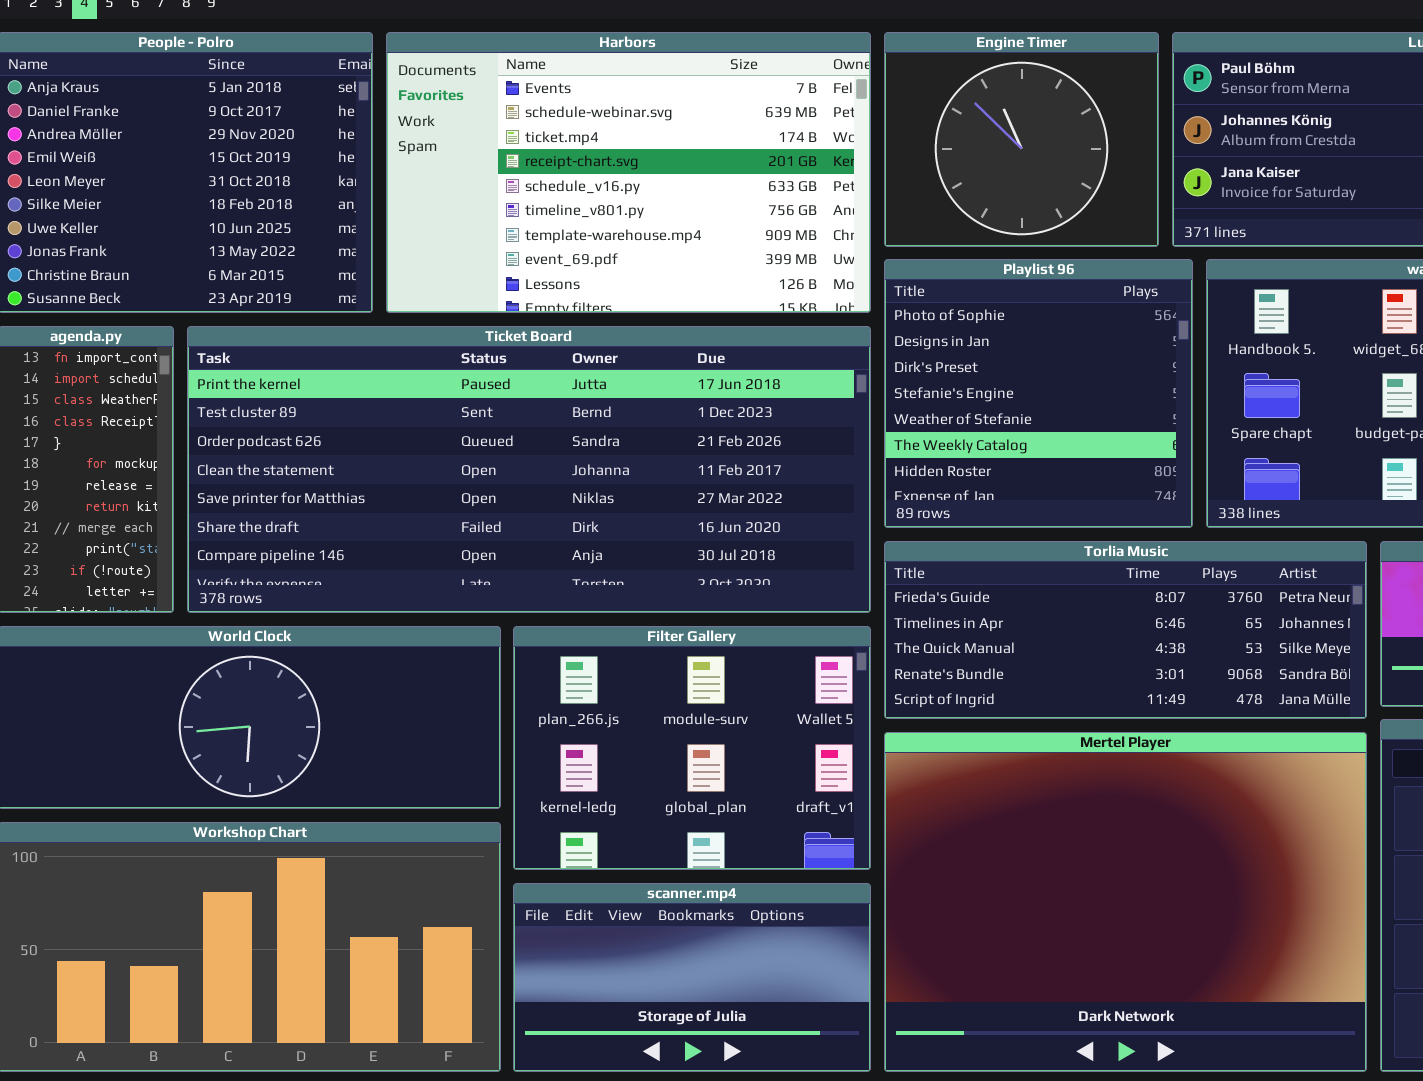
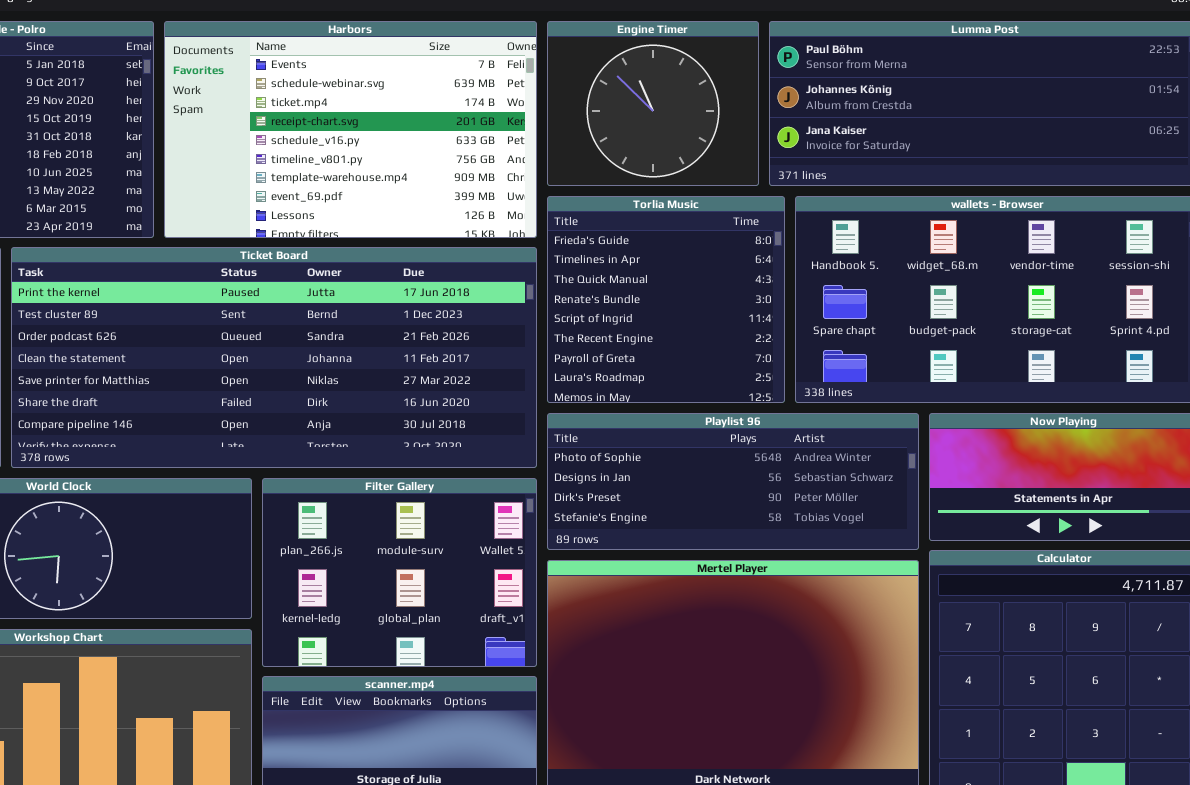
Playlist 96: [884,259,1193,528] -> [547,413,919,550], moved, resized
Torlia Music: [884,541,1367,719] -> [547,196,785,403], moved, resized

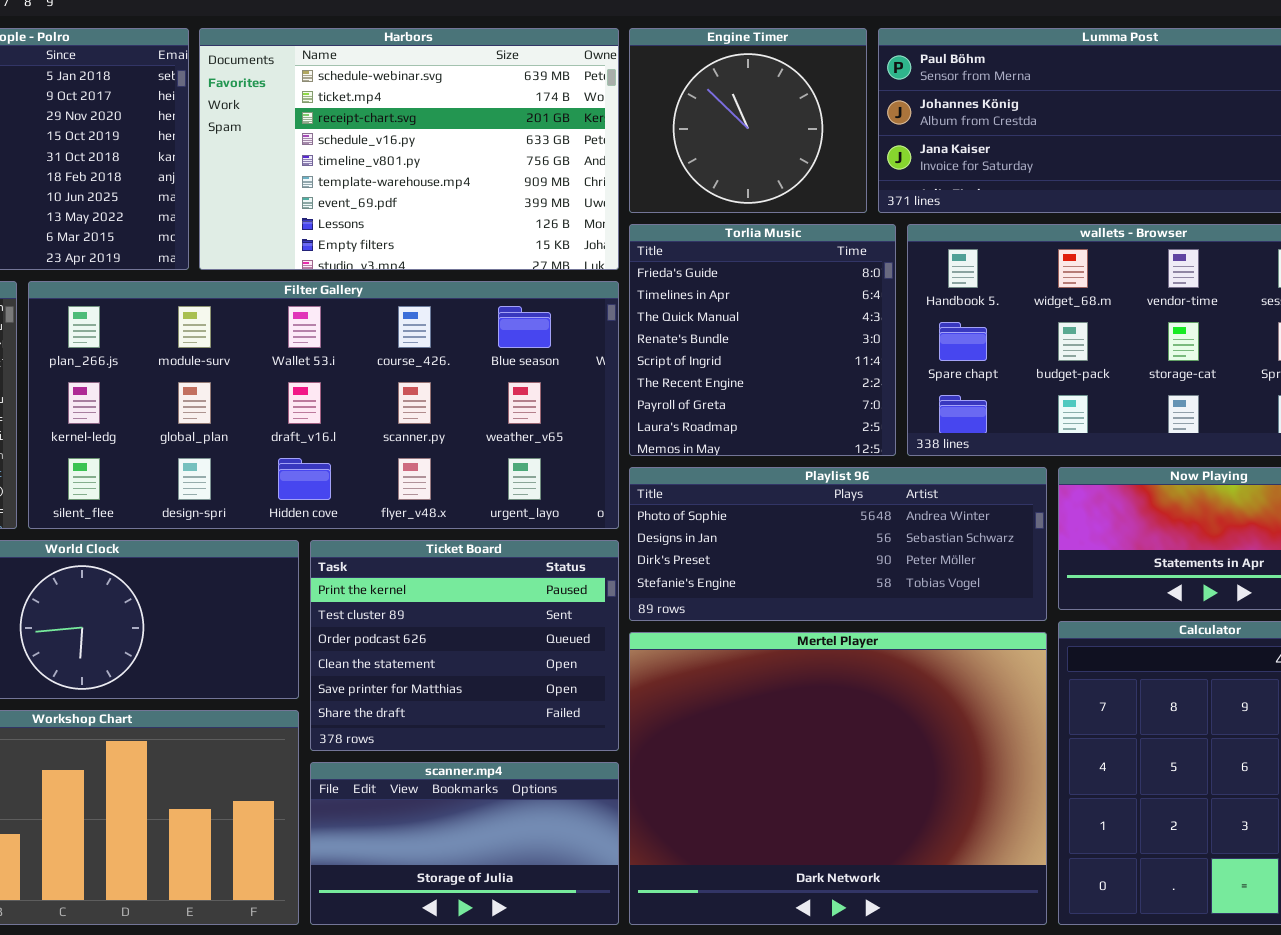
Harbors: [164,21,537,238] -> [199,28,619,270], scrolled down 1 row
Ticket Board: [11,247,537,468] -> [310,540,619,751], moved, resized
Filter Gallery: [262,478,537,667] -> [28,281,619,529], moved, resized

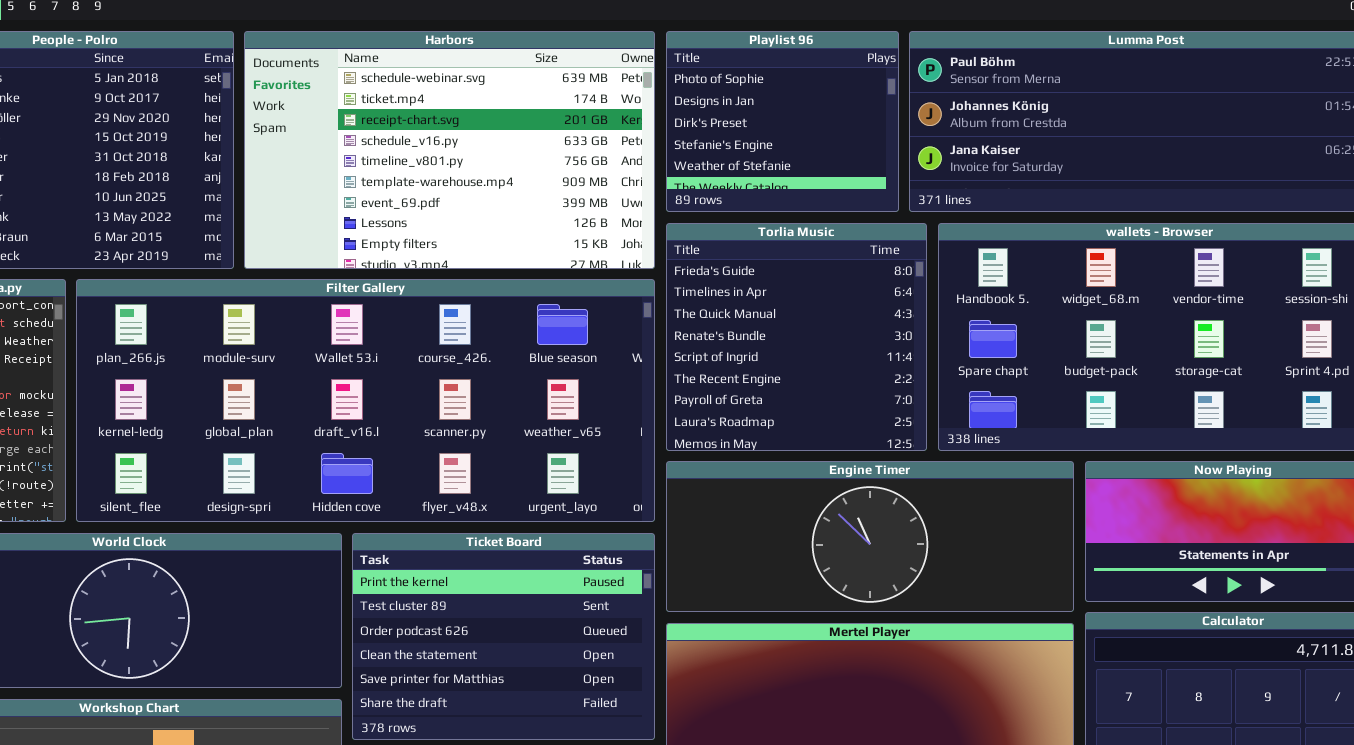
Engine Timer: [629,28,867,213] -> [666,461,1074,612], moved, resized
Playlist 96: [629,467,1047,621] -> [666,31,899,212], moved, resized

